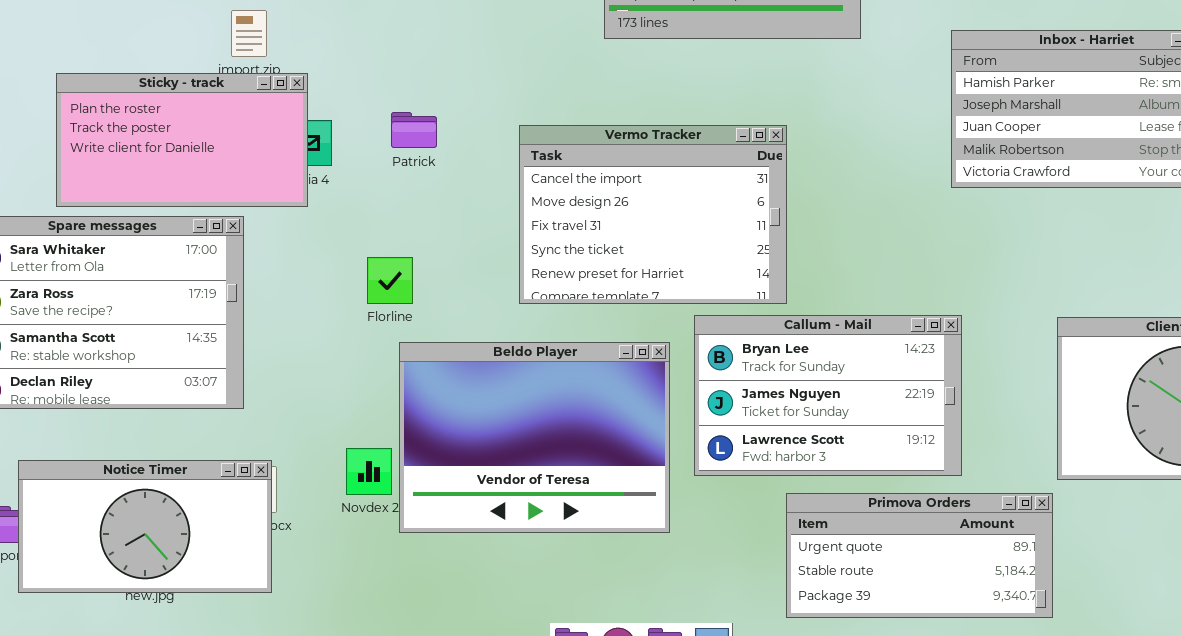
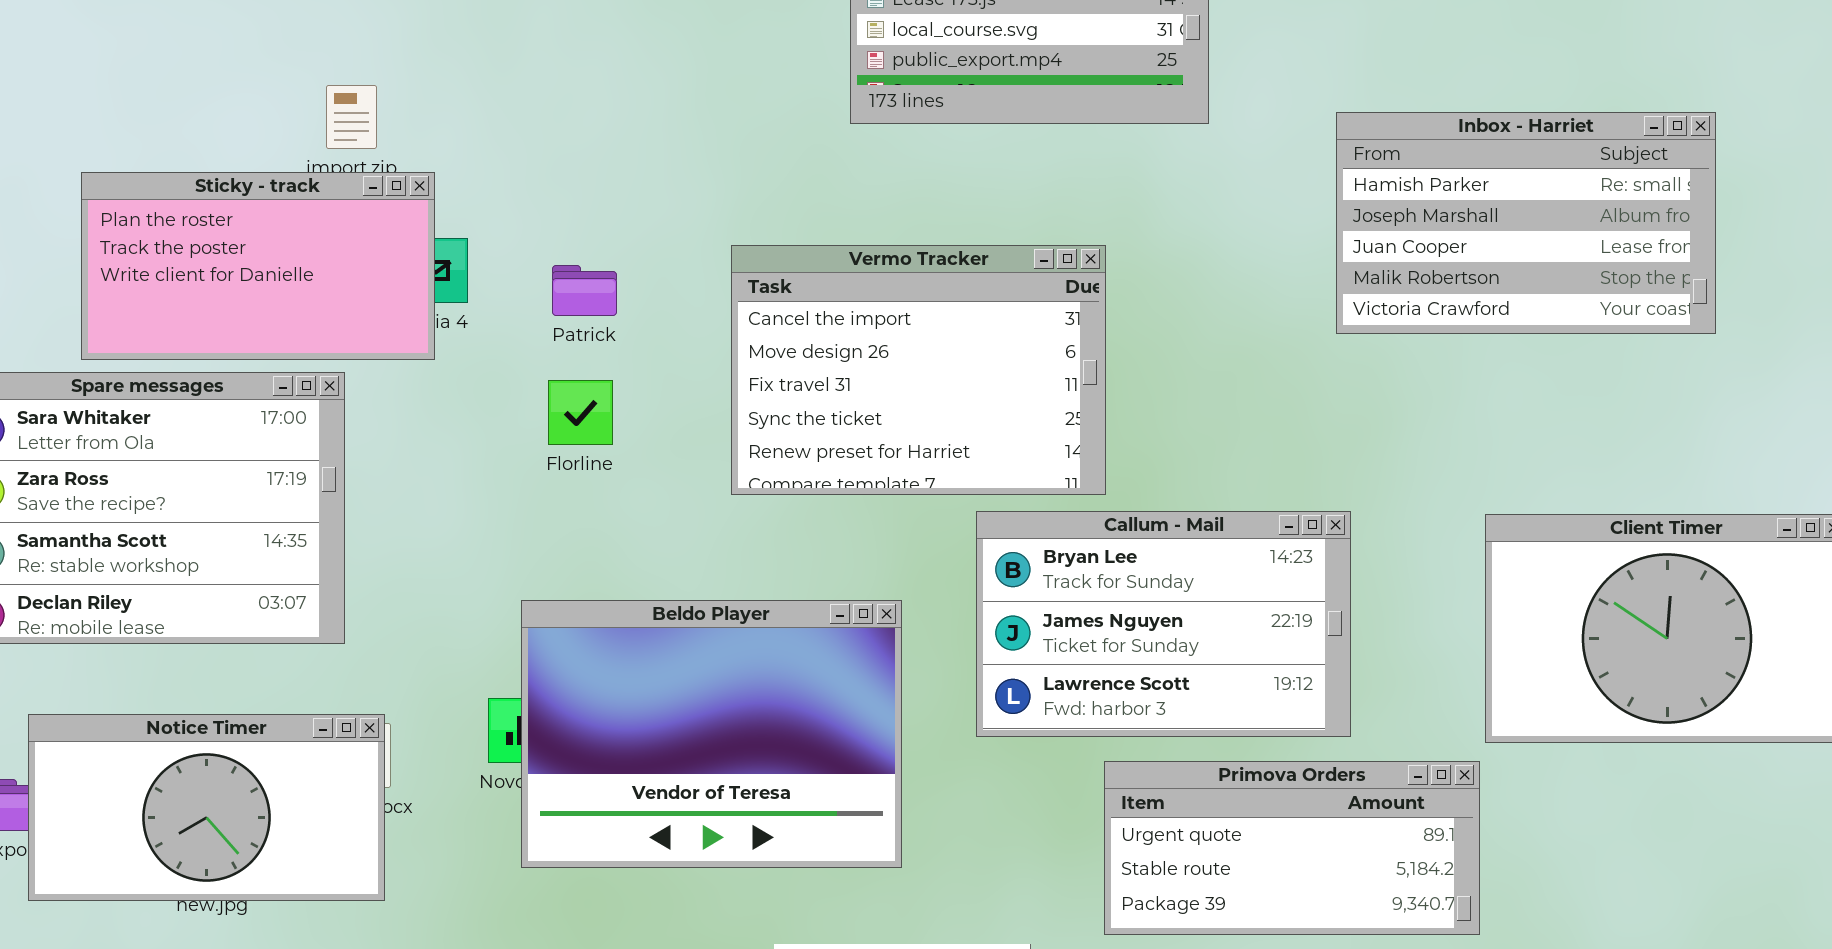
Patrick: [391,112,437,148] -> [552,265,617,316], moved
Florline: [367,257,413,304] -> [548,380,613,445], moved
Beldo Player: [399,342,670,533] -> [521,600,902,868], moved

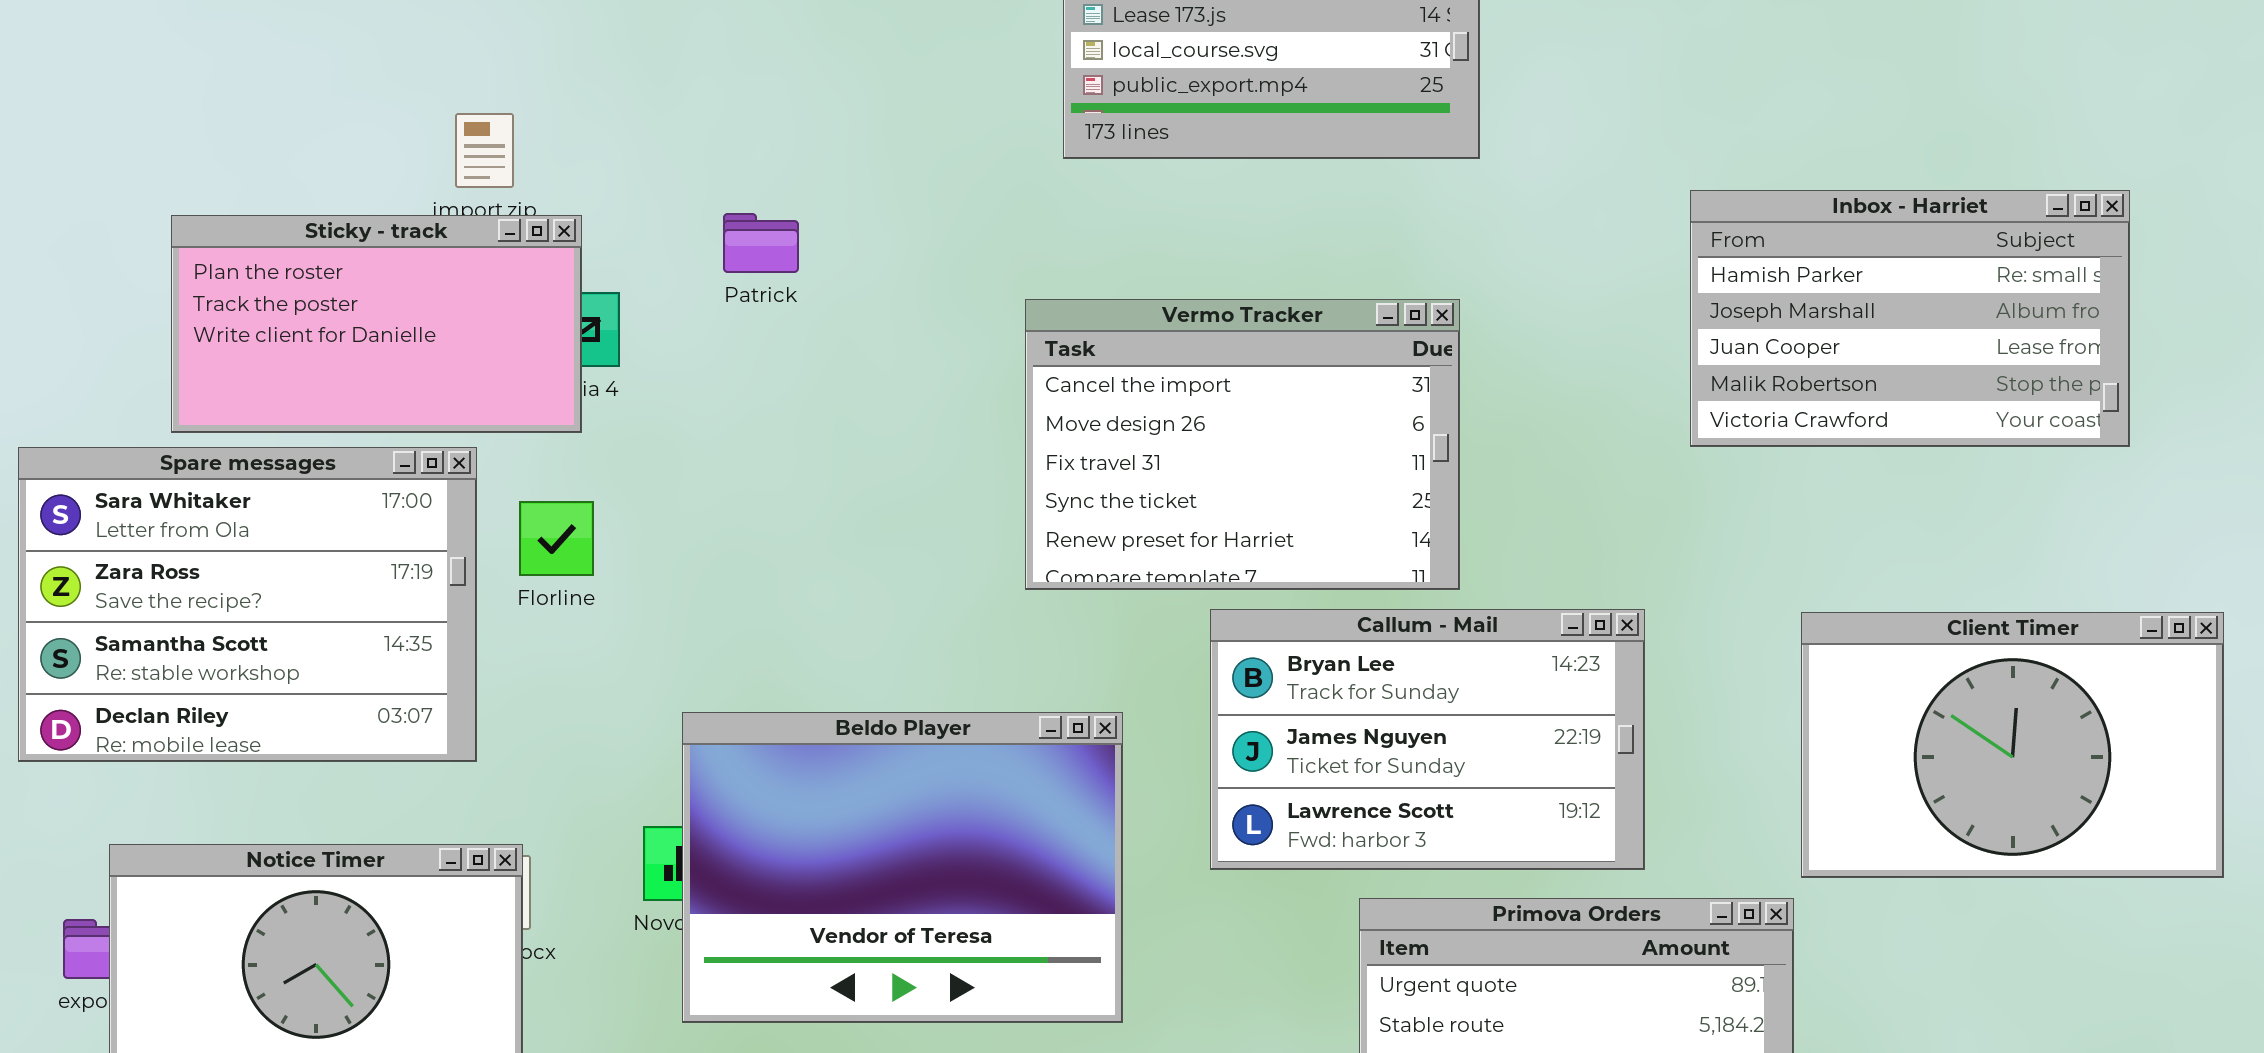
Inbox - Harriet: [1336,112,1716,334] -> [1690,190,2130,447], moved
Vermo Tracker: [731,245,1106,495] -> [1025,299,1460,590], moved
Patrick: [552,265,617,316] -> [723,213,799,273], moved
Florline: [548,380,613,445] -> [519,501,594,576], moved

